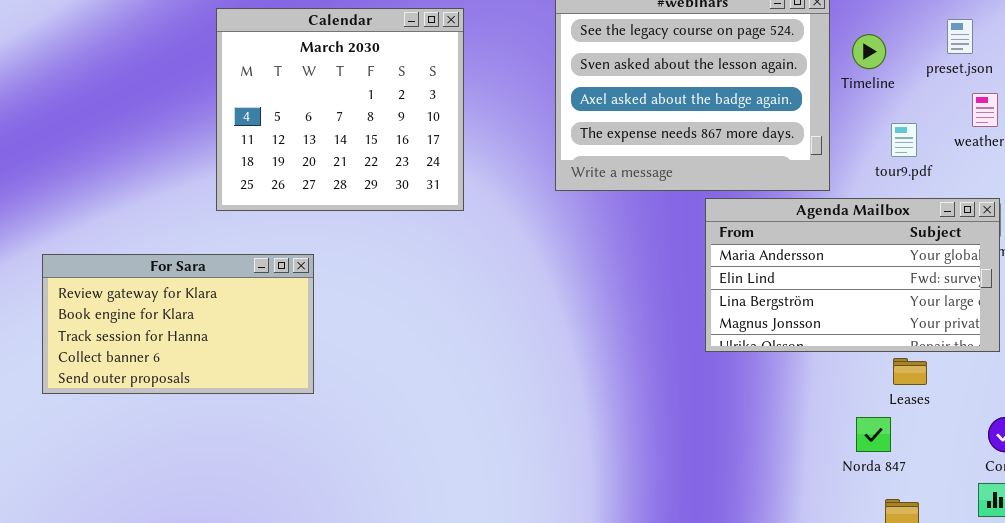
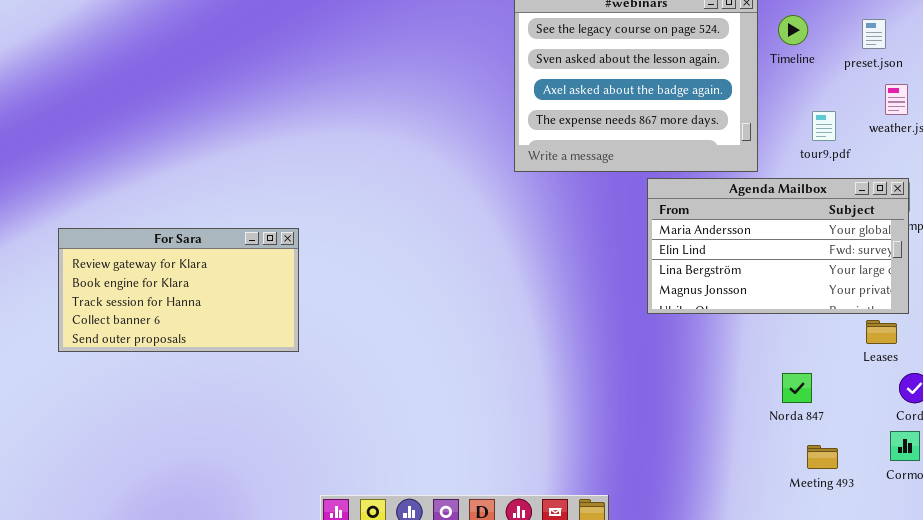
Calendar: [216,8,464,211] -> none, closed
Timeline: [852,34,886,69] -> [778,15,808,45], moved
Leases: [893,358,927,385] -> [866,320,897,344], moved

